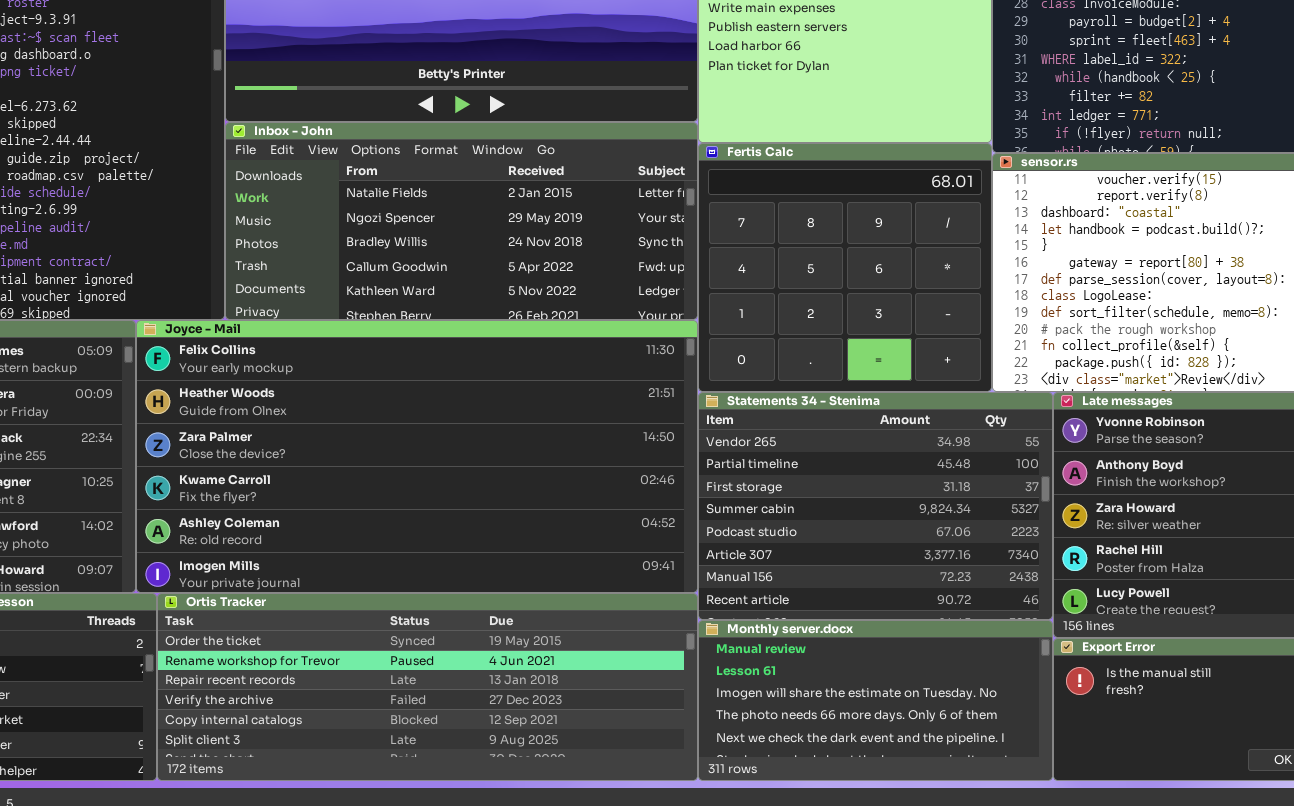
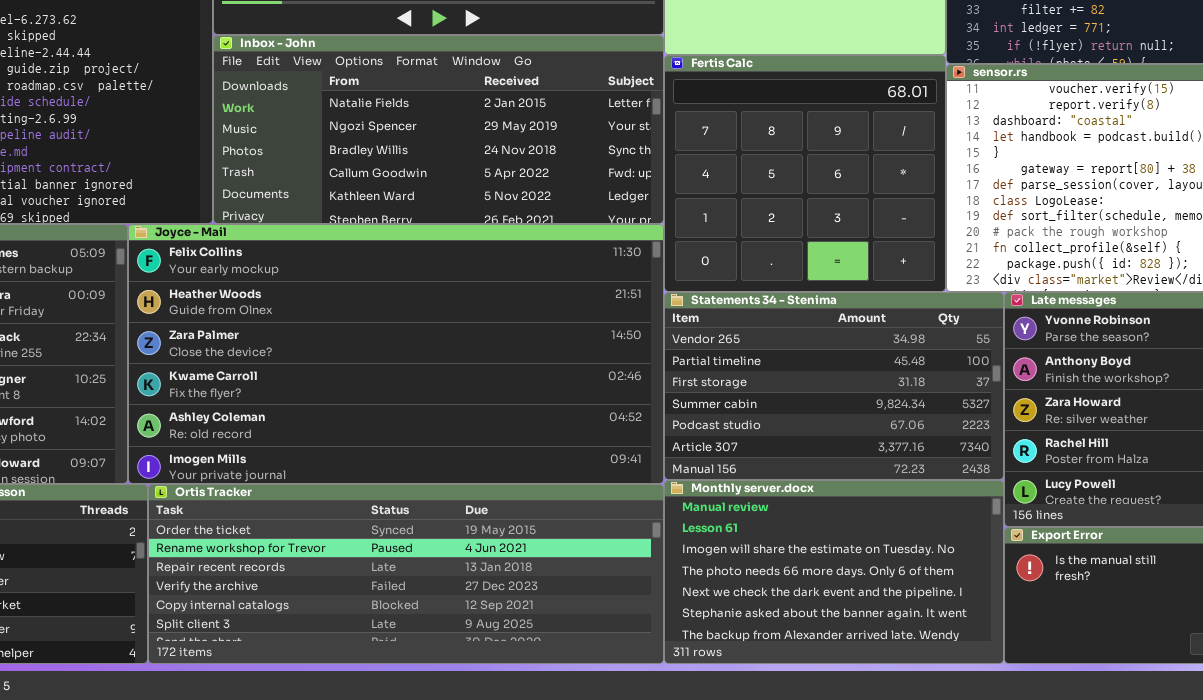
Statements 34 - Stenima: [698,392,1053,620] -> [664,292,1004,480], resized
Monthly server.docx: [698,620,1053,781] -> [664,480,1004,664], resized

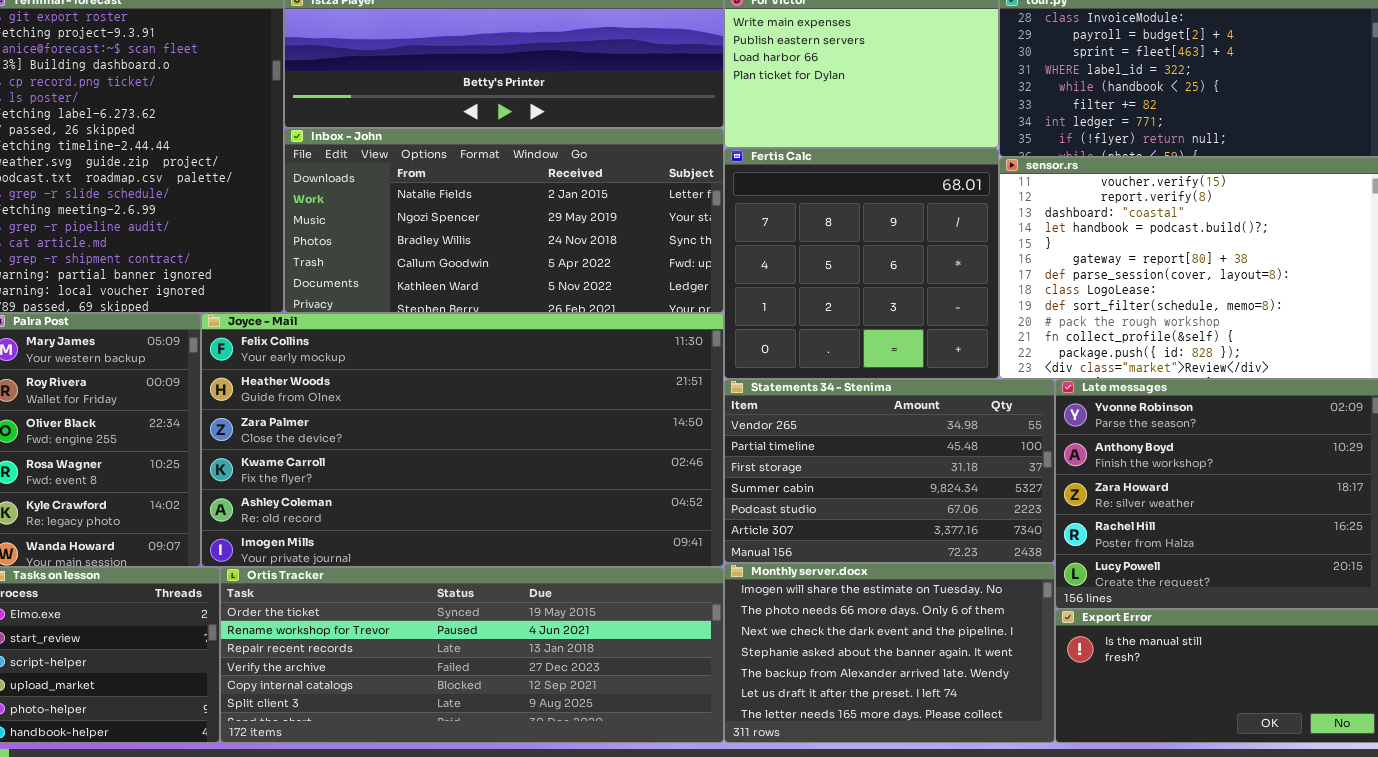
Monthly server.docx: [664,480,1004,664] -> [724,563,1055,743], scrolled down 2 rows

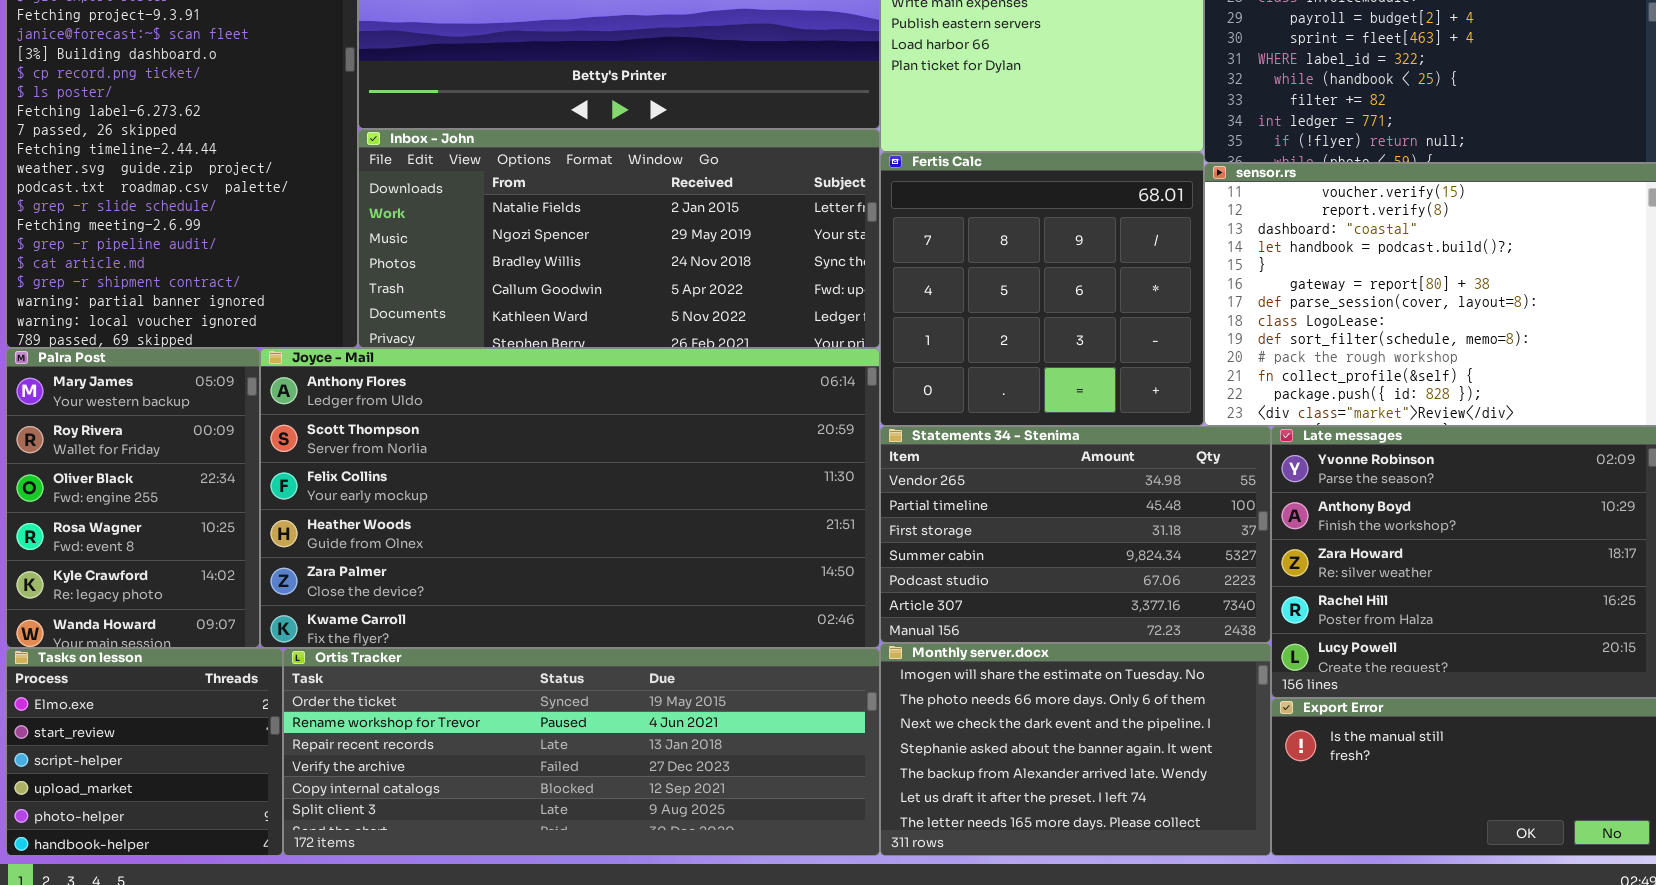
Joyce - Mail: [201,313,724,567] -> [260,348,880,648], scrolled up 2 rows

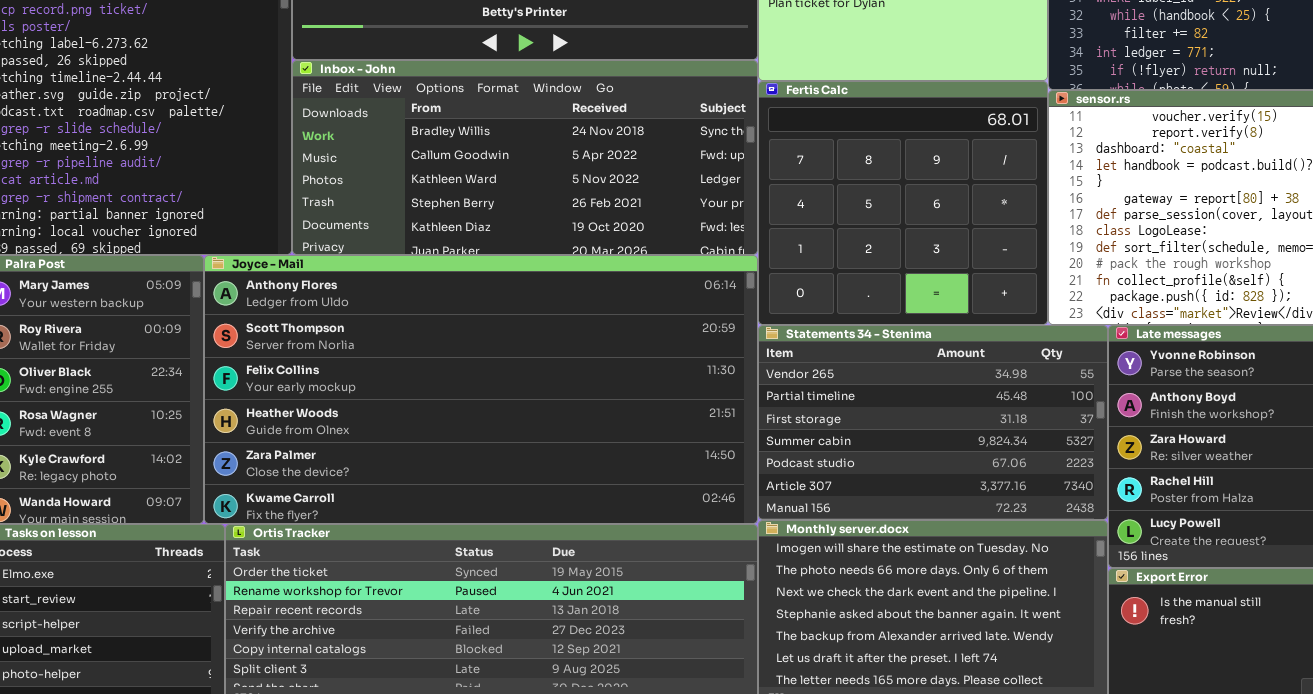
Inbox - John: [358,129,880,348] -> [292,60,758,255], scrolled down 2 rows

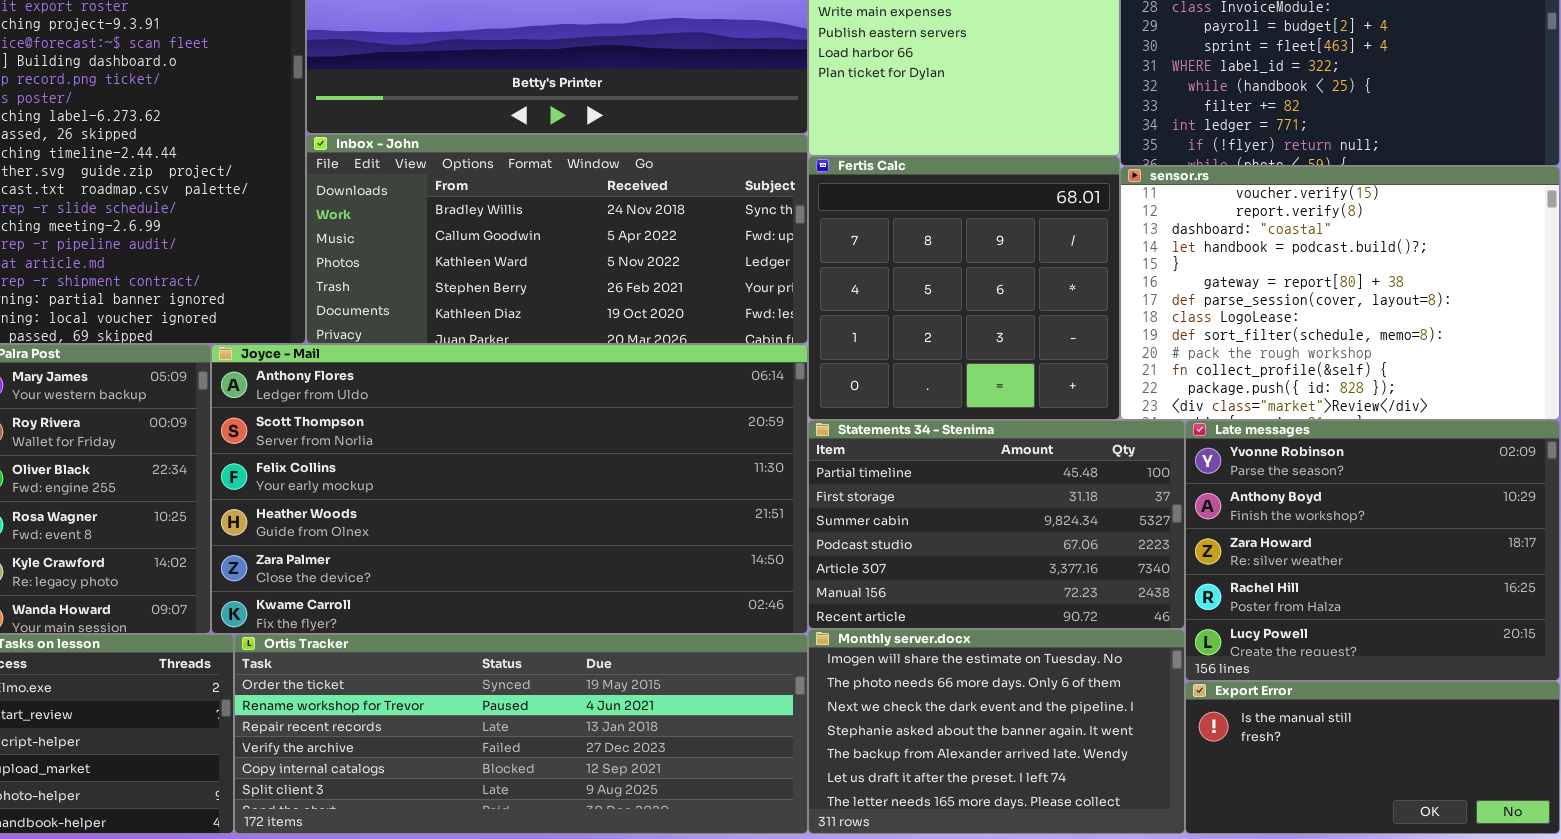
Statements 34 - Stenima: [758,325,1108,520] -> [808,420,1185,629], scrolled down 1 row

